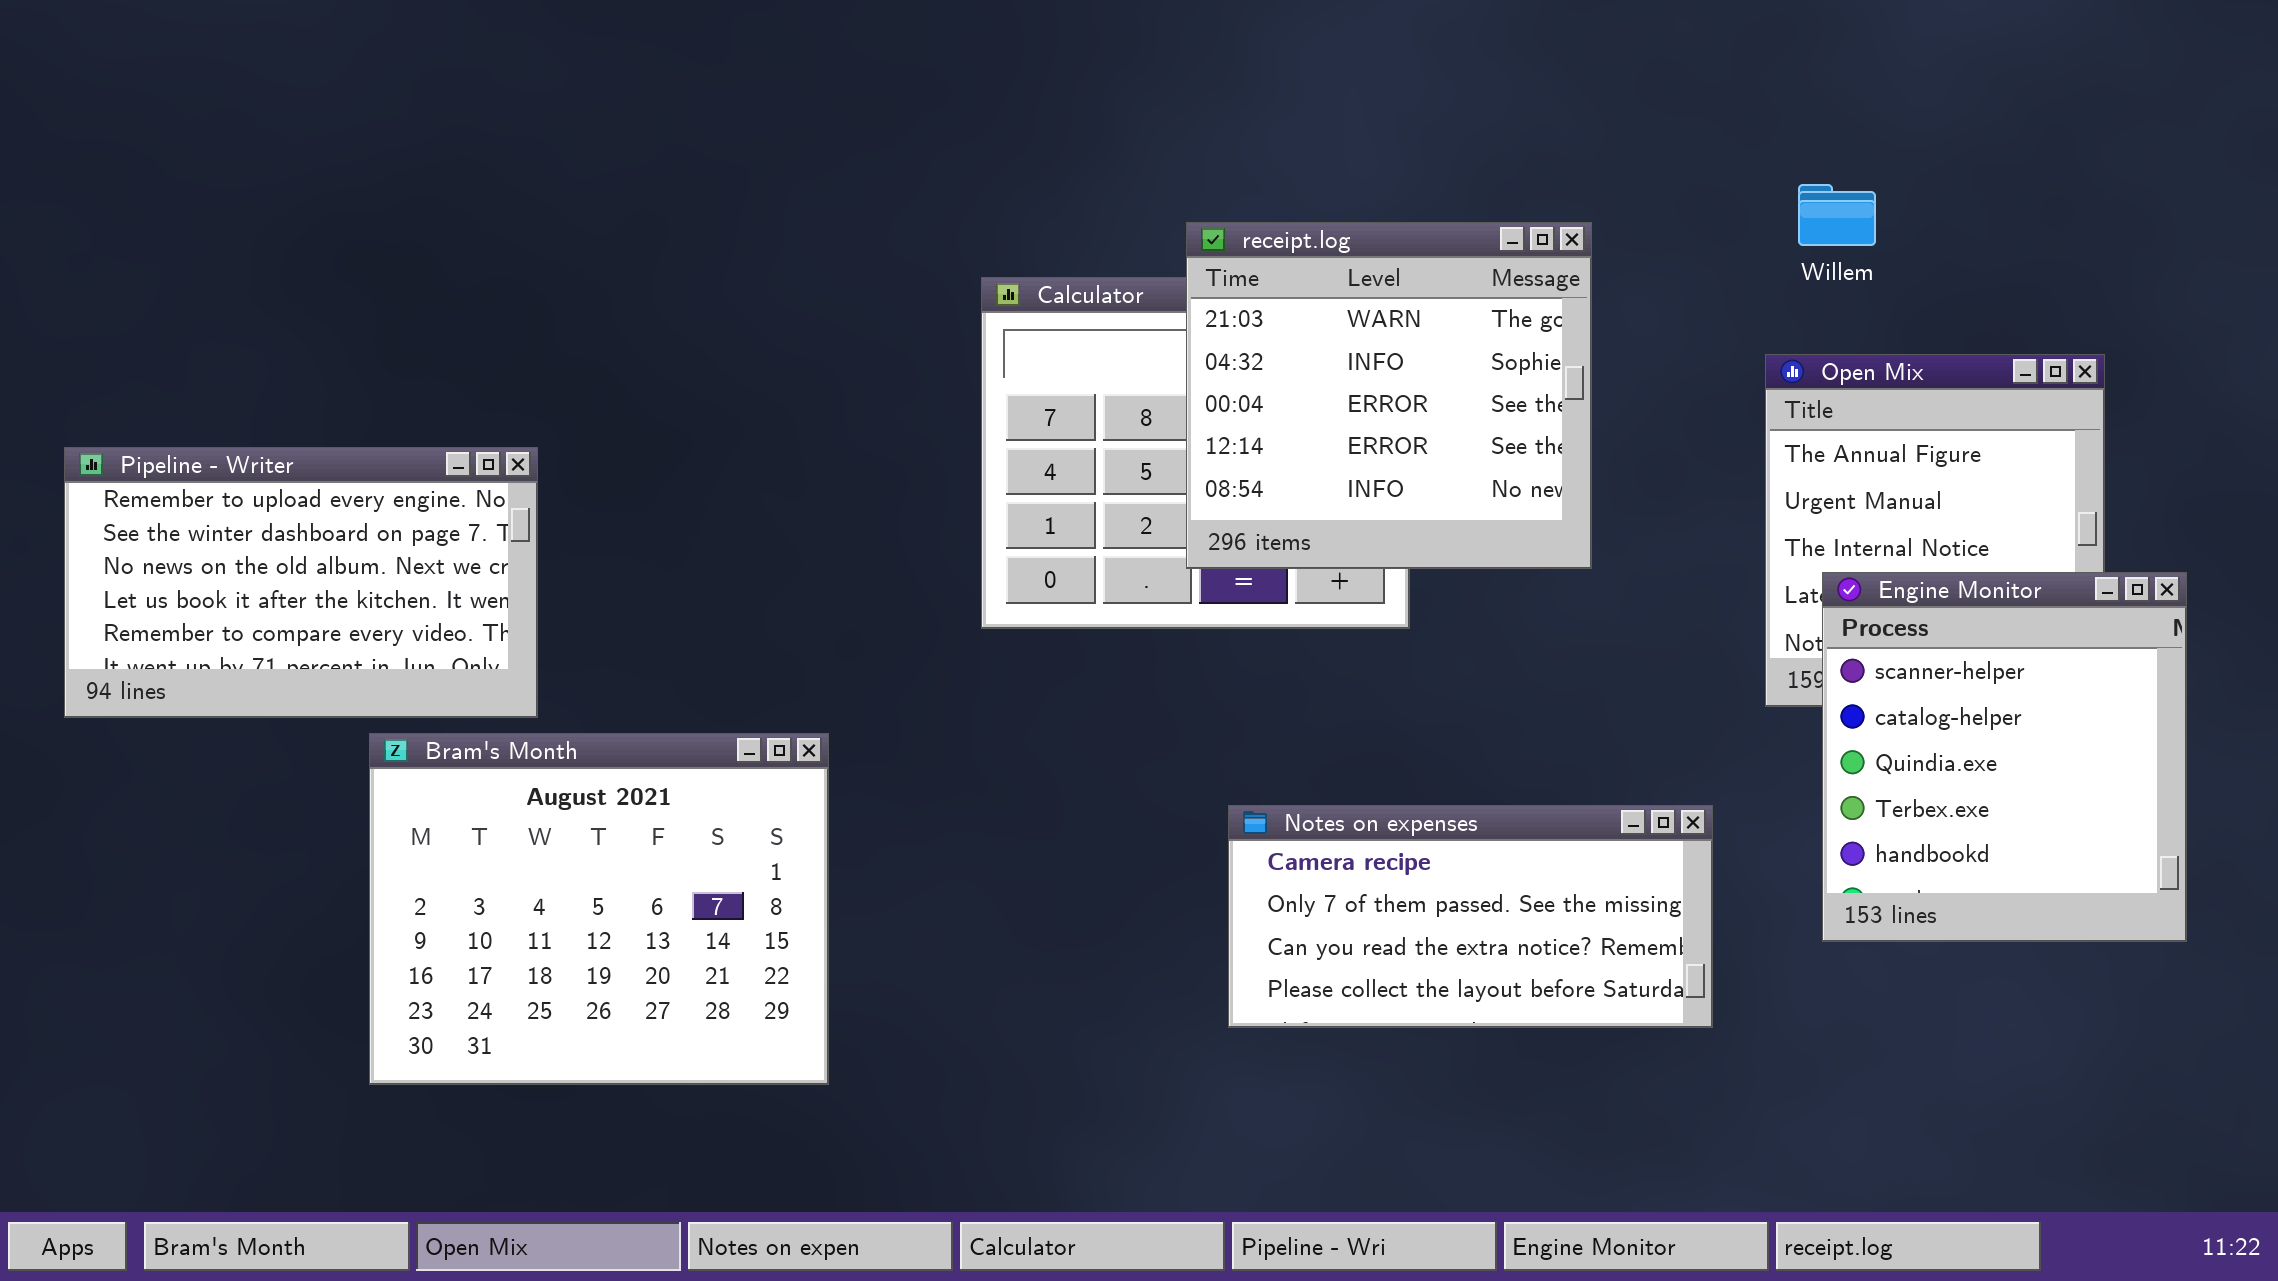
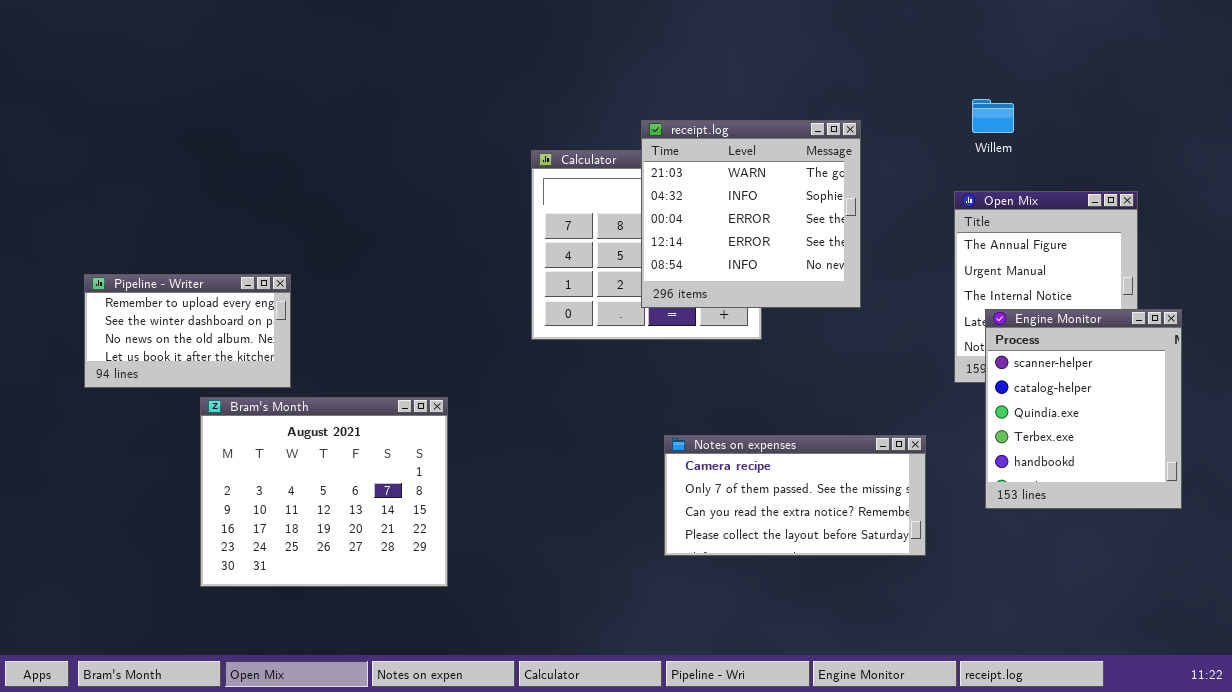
Pipeline - Writer: [64,447,538,718] -> [84,274,291,388], resized

